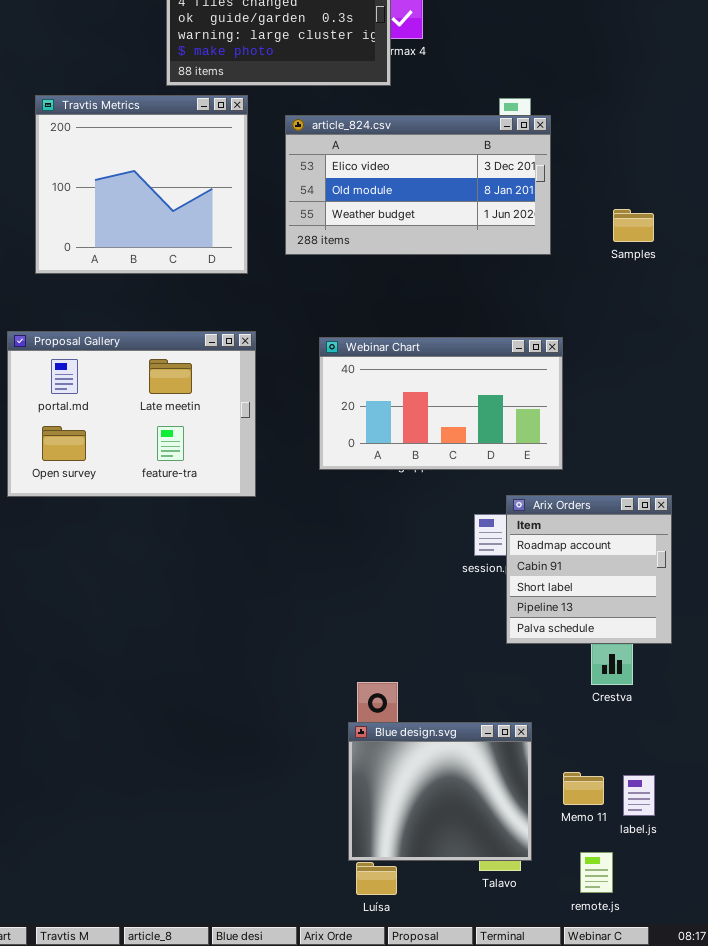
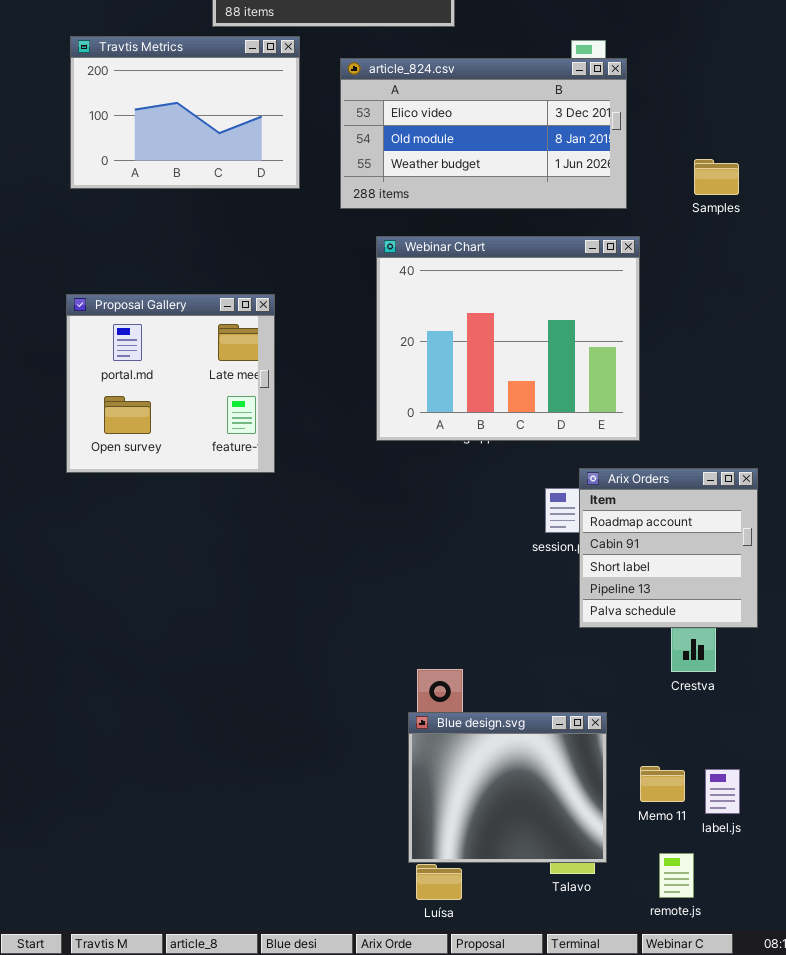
Travtis Metrics: [35,95,248,274] -> [70,36,300,189], resized
Proposal Gallery: [7,331,256,497] -> [66,294,275,473], moved, resized
Webinar Chart: [319,337,563,470] -> [376,236,640,441], resized

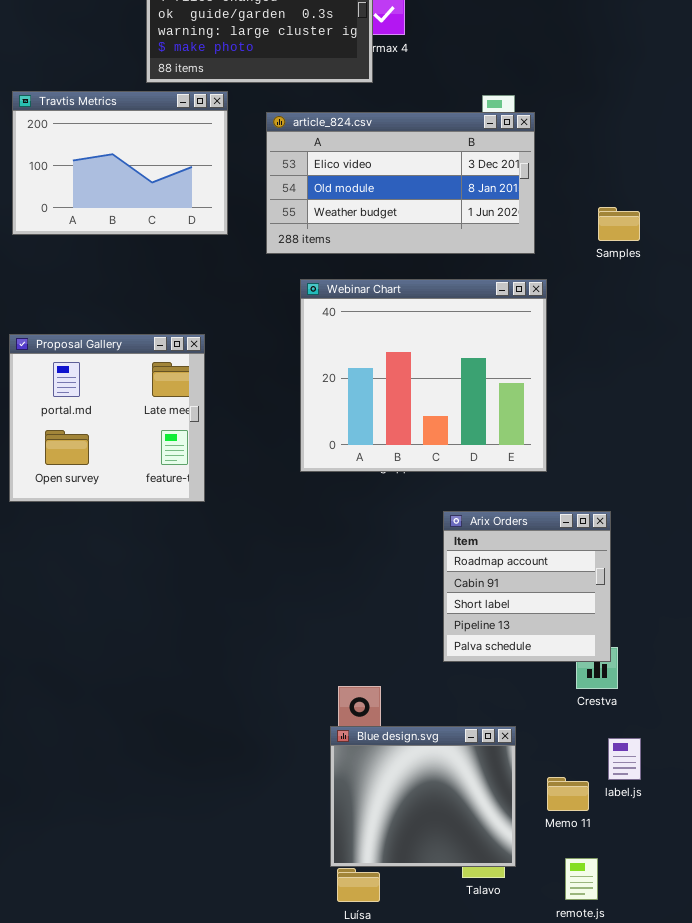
Arix Orders: [579,468,758,628] -> [443,511,611,662], moved
label.js: [705,769,740,814] -> [608,738,641,780], moved

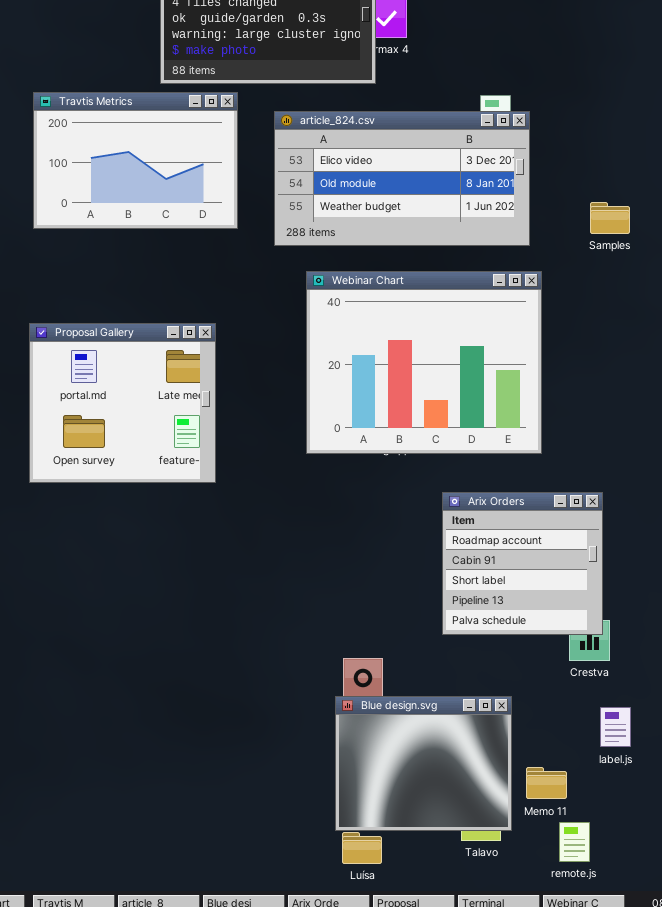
Memo 11: [547,777,589,811] -> [526,767,567,799], moved

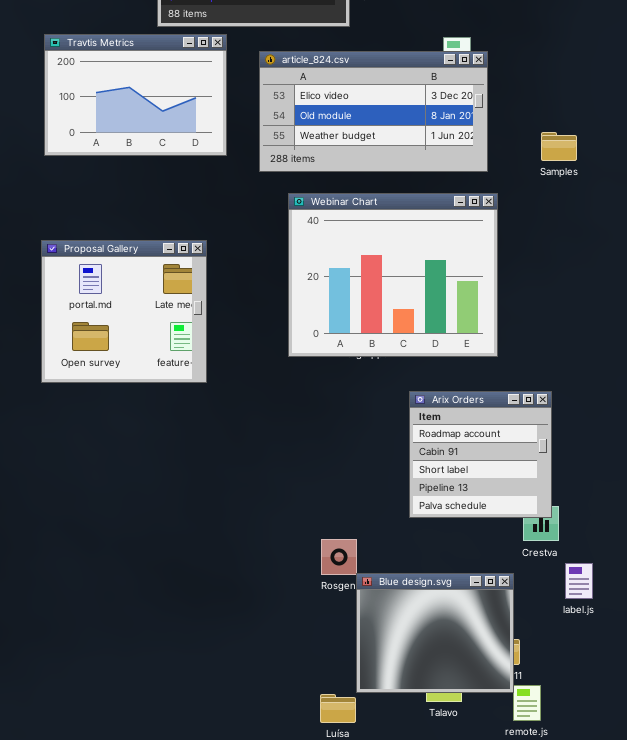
Blue design.svg: [335,696,512,831] -> [356,573,514,693], moved
label.js: [600,707,631,747] -> [565,563,593,599], moved

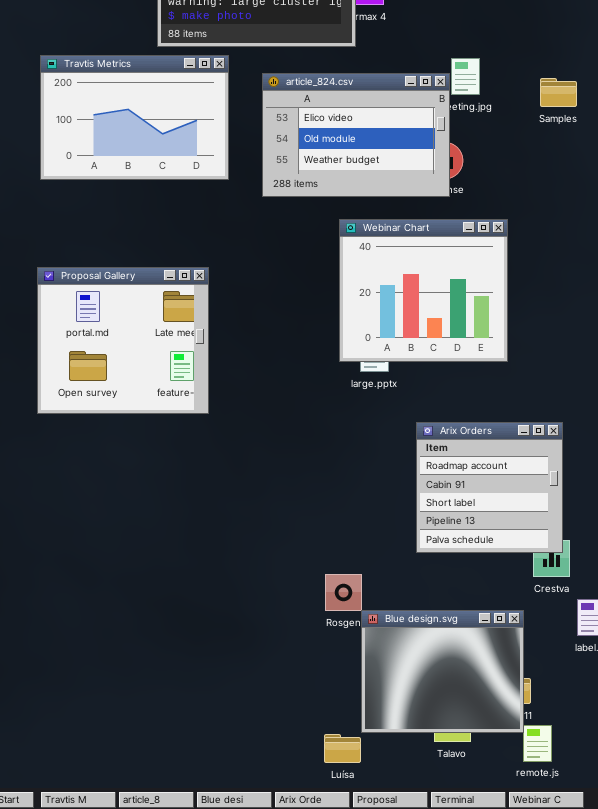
article_824.csv: [259,51,488,172] -> [262,73,450,197], resized
Samples: [541,132,577,161] -> [540,78,577,107], moved
Webinar Chart: [288,193,498,357] -> [339,219,508,362], resized

